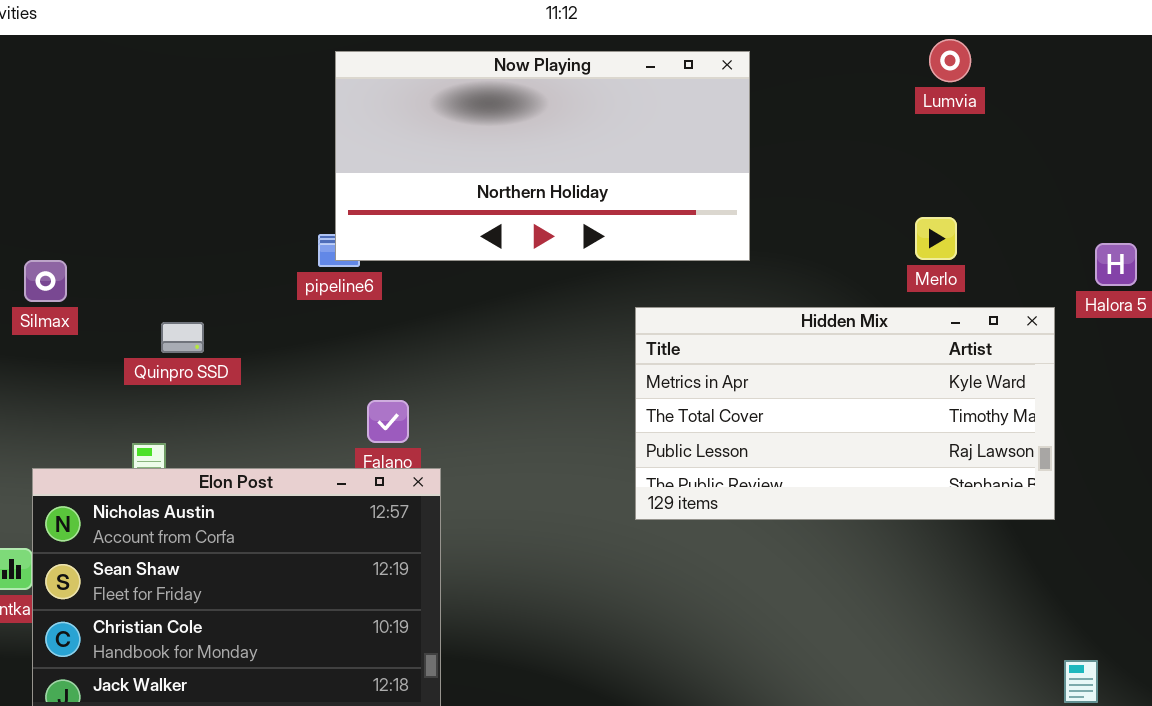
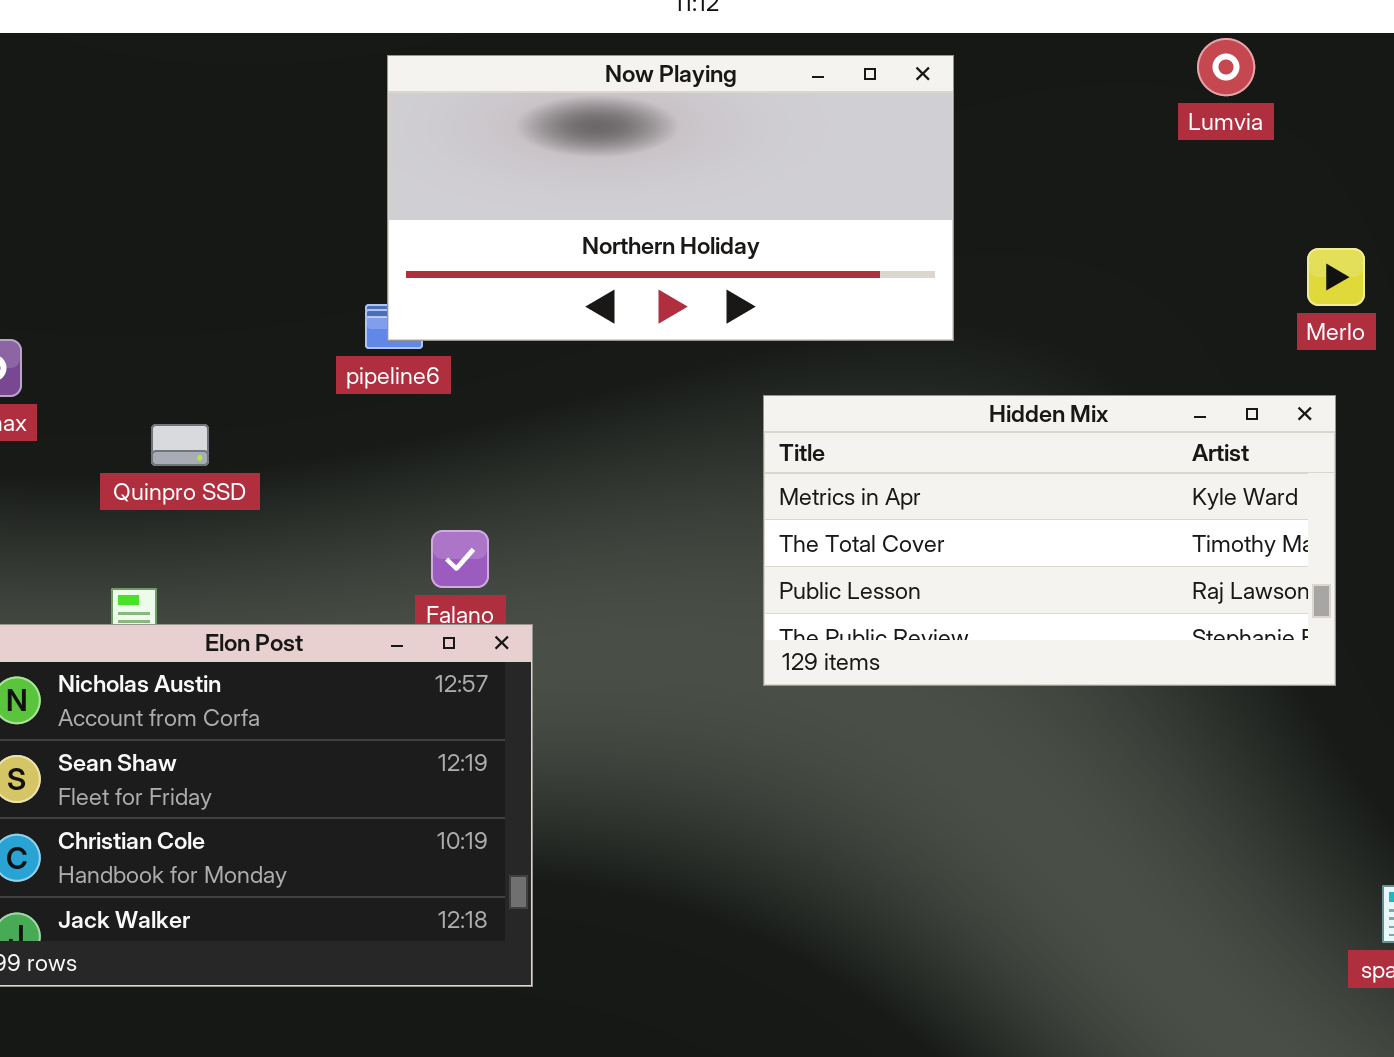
Merlo: [915,217,957,260] -> [1307,248,1365,306], moved
Hidden Mix: [635,307,1055,520] -> [763,395,1336,686], moved

